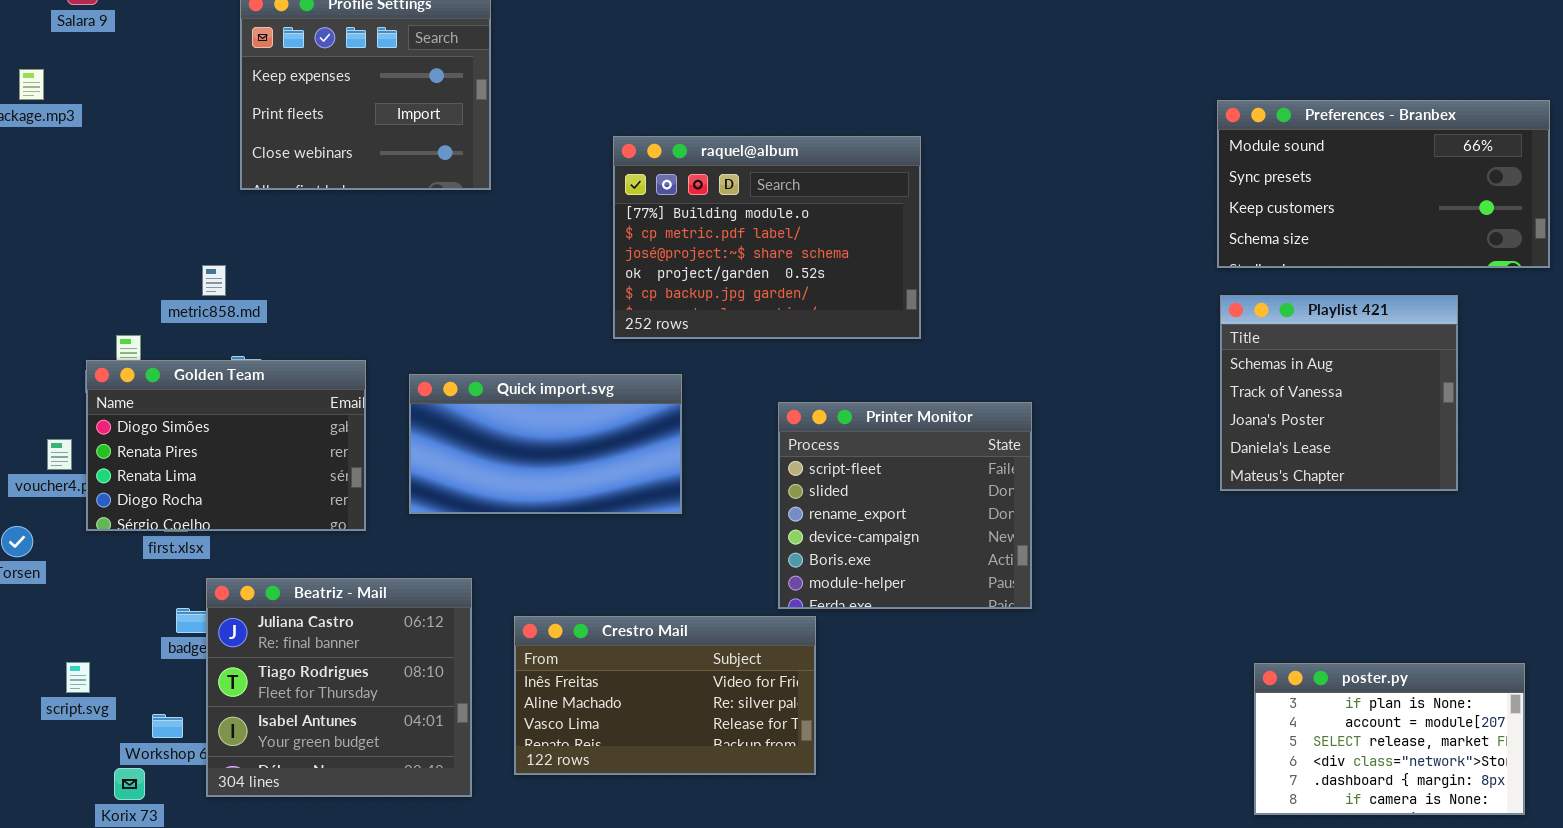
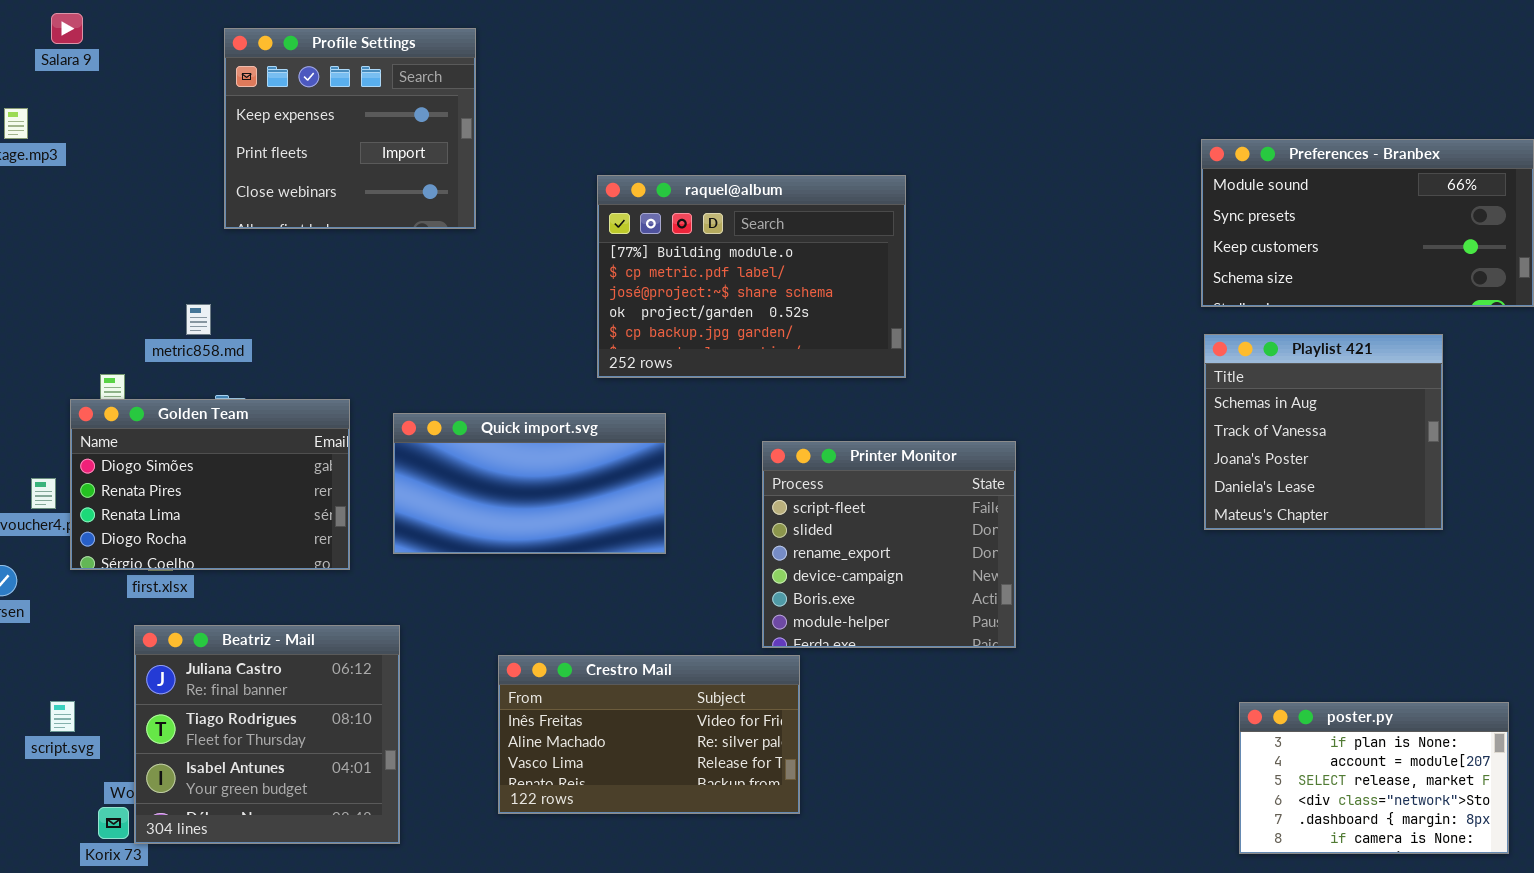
Beatriz - Mail: [206,578,472,797] -> [134,625,400,844], moved

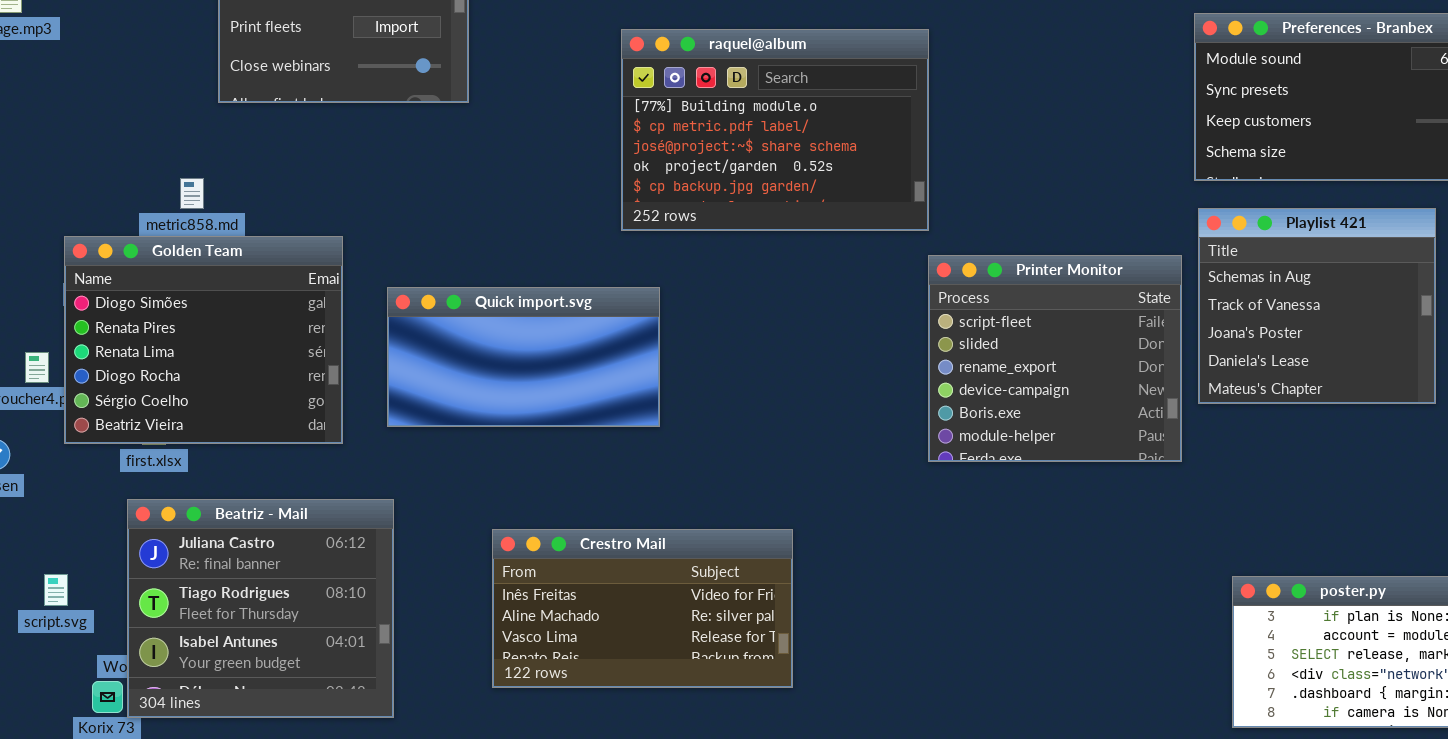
raquel@album: [597,175,906,378] -> [621,29,929,231], moved
Golden Team: [70,399,350,570] -> [64,236,343,444], resized
Printer Monitor: [762,441,1016,648] -> [928,255,1182,462], moved

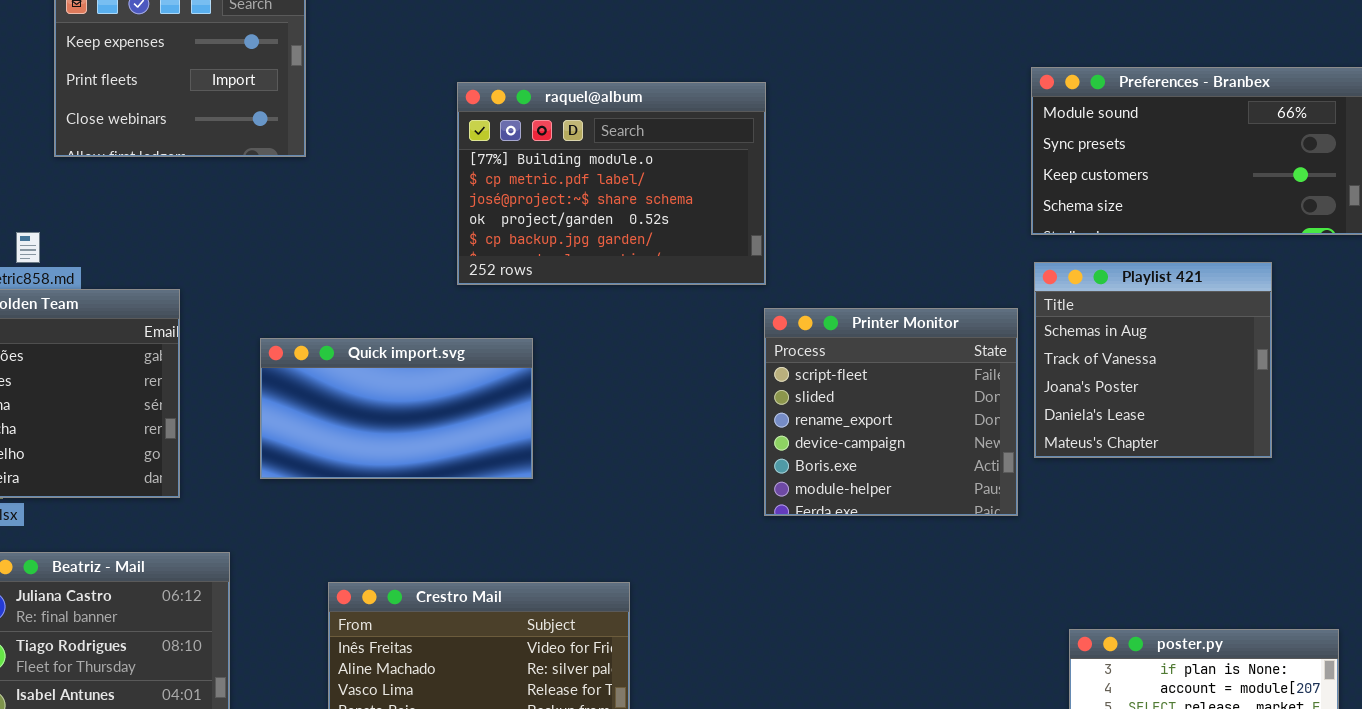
Quick import.svg: [387,287,660,427] -> [260,338,533,479], moved

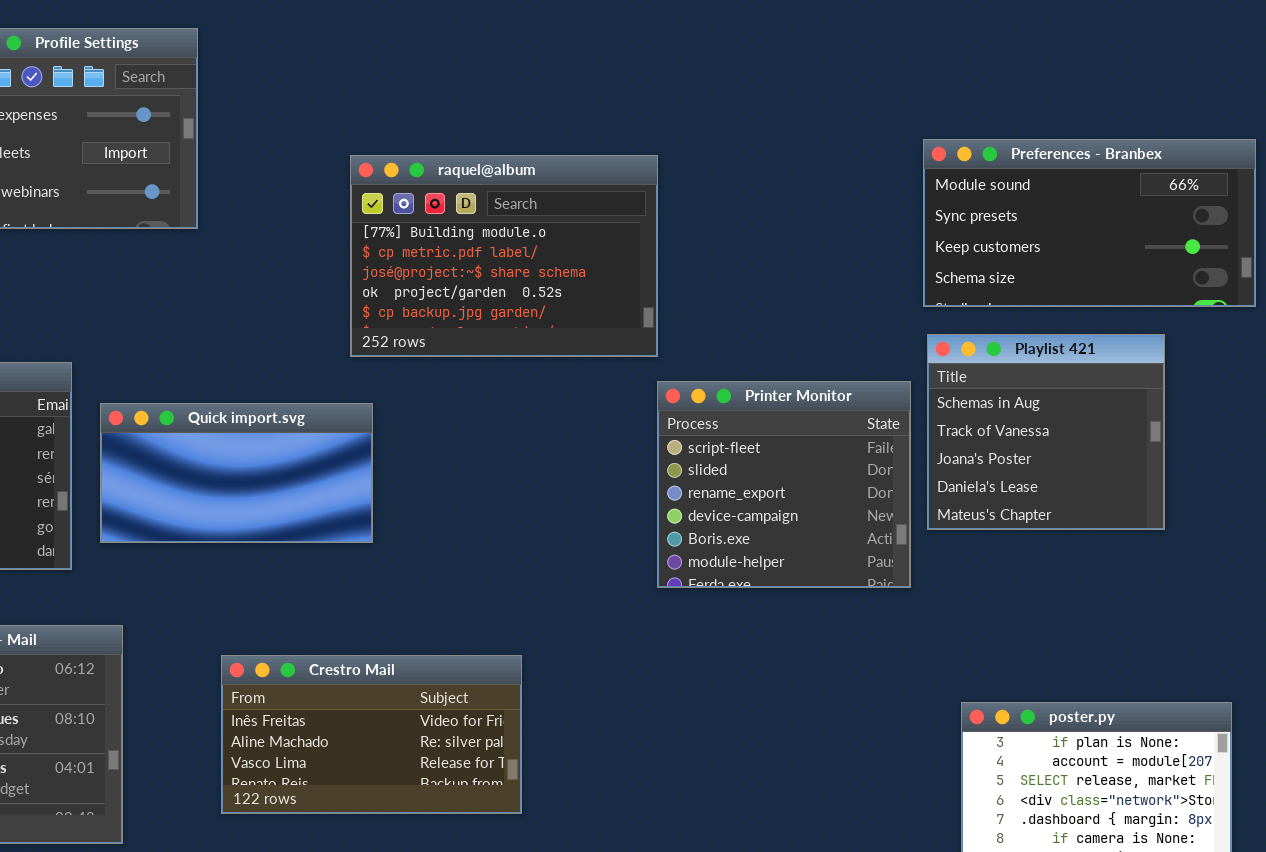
Quick import.svg: [260,338,533,479] -> [100,403,373,543], moved

